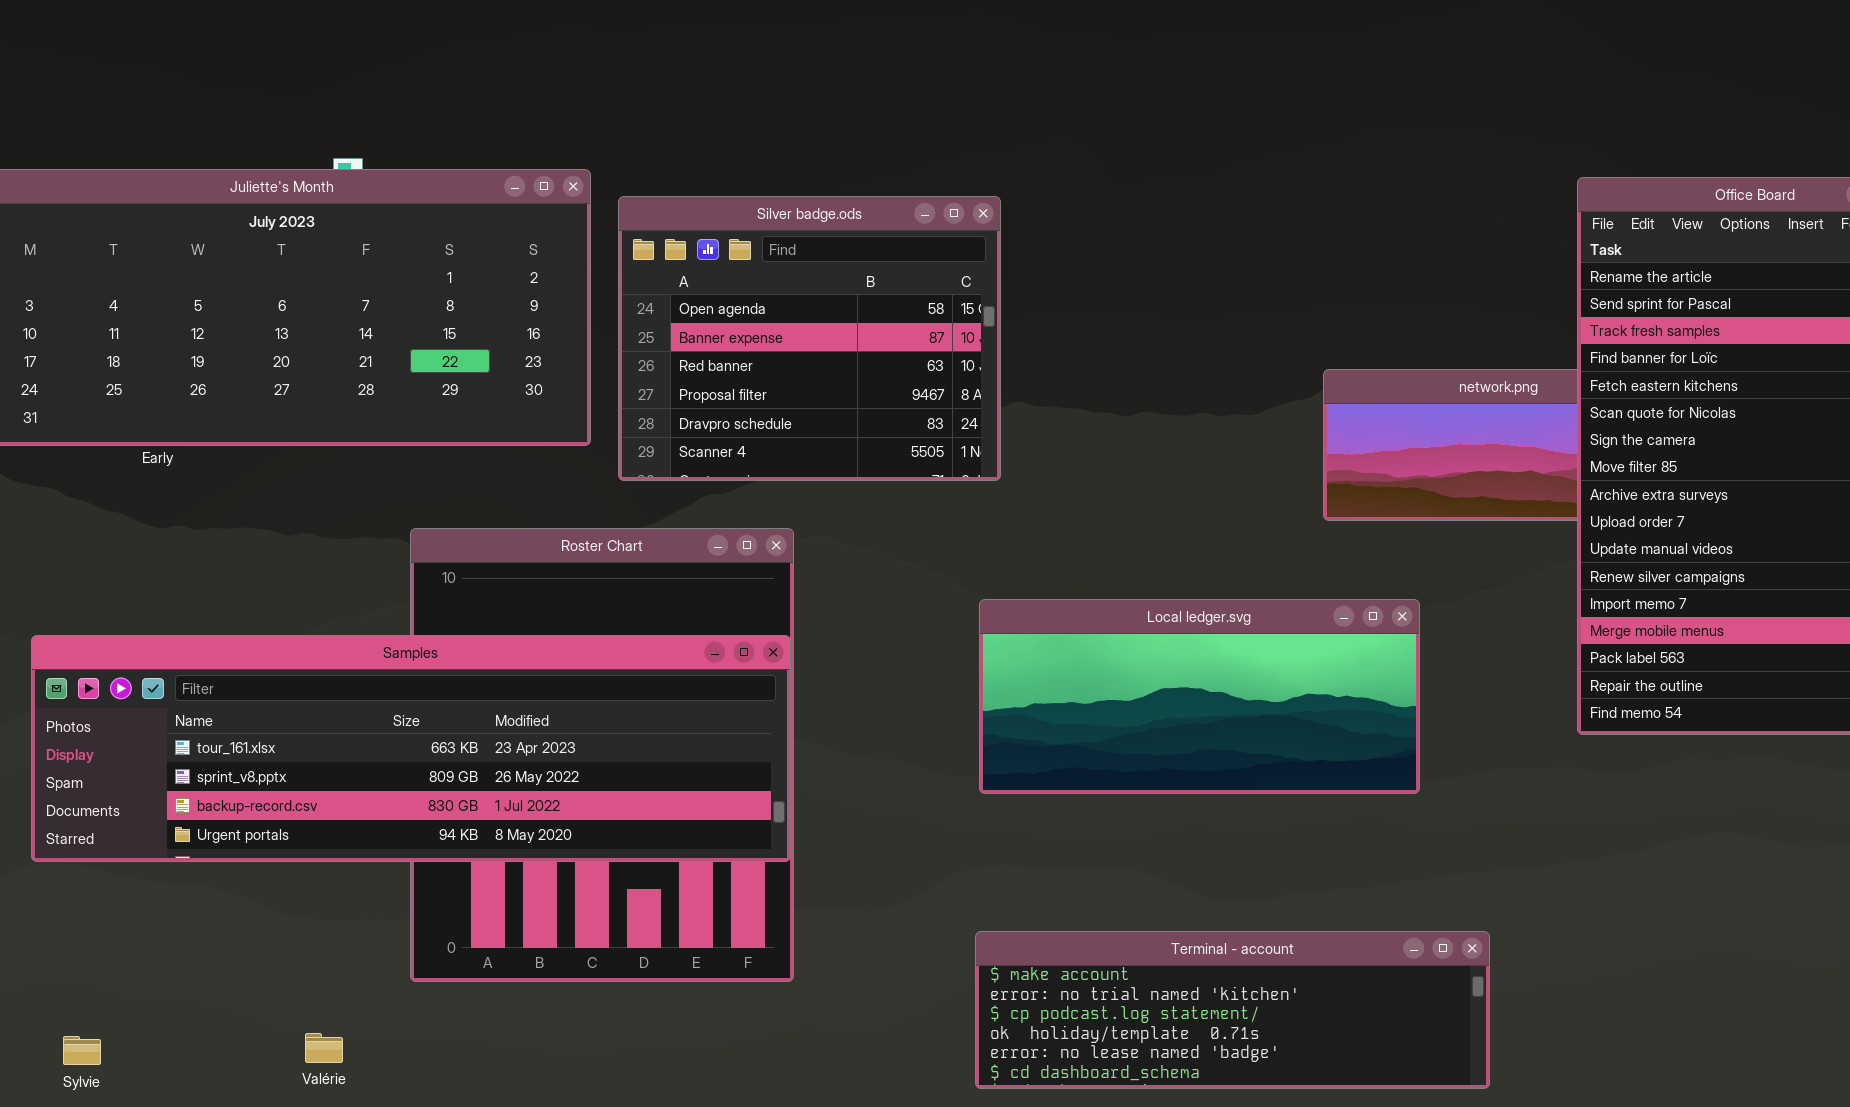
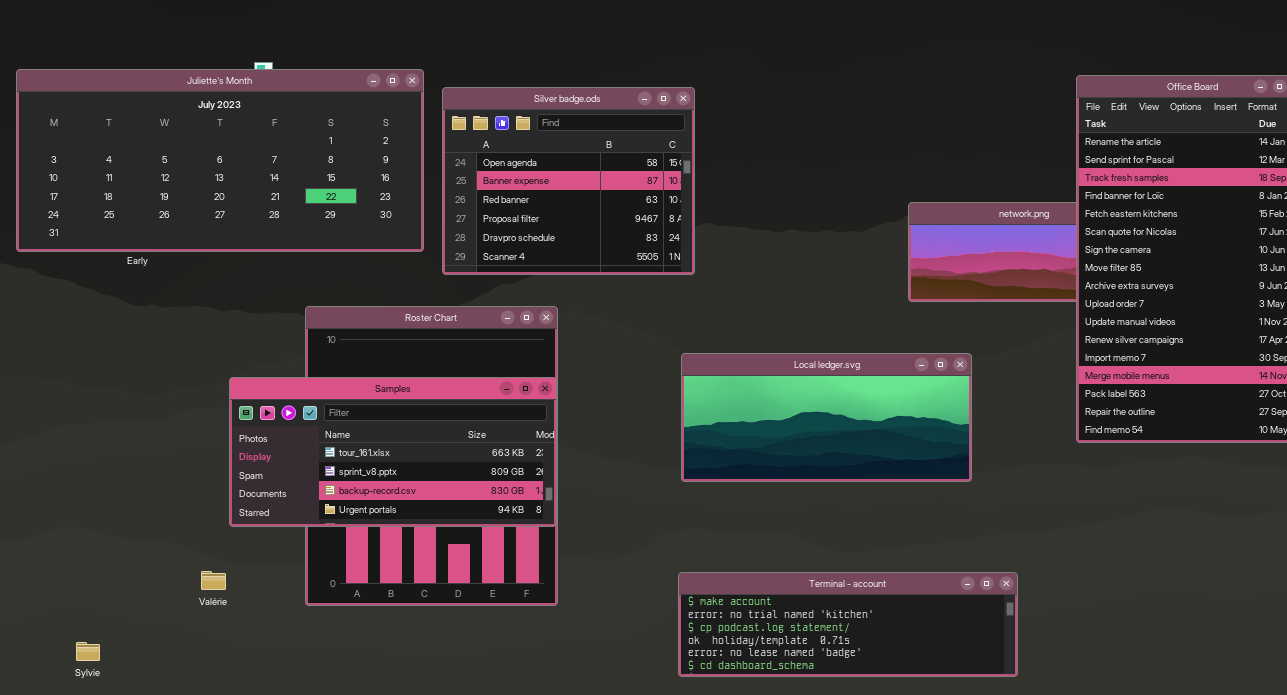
Samples: [31,635,791,862] -> [229,377,557,527], resized
Valérie: [305,1033,343,1063] -> [201,571,226,590], moved

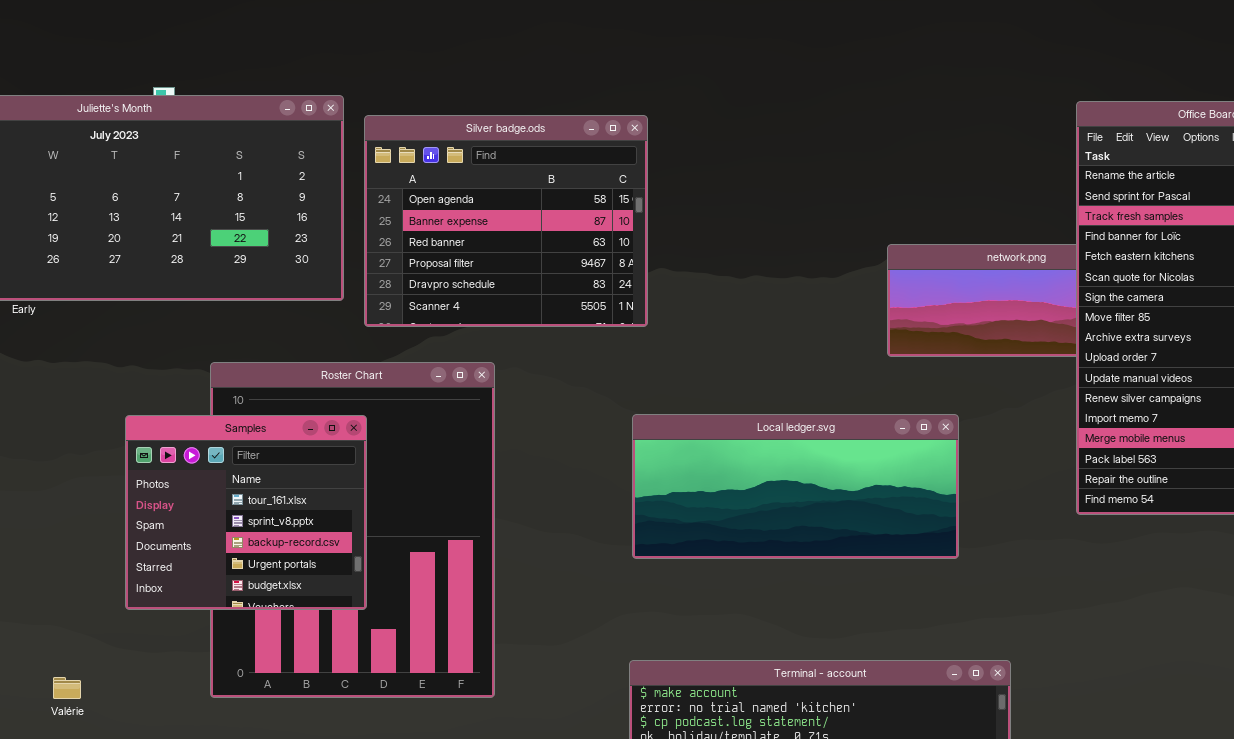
Samples: [229,377,557,527] -> [125,415,367,610], resized
Valérie: [201,571,226,590] -> [53,677,81,699], moved

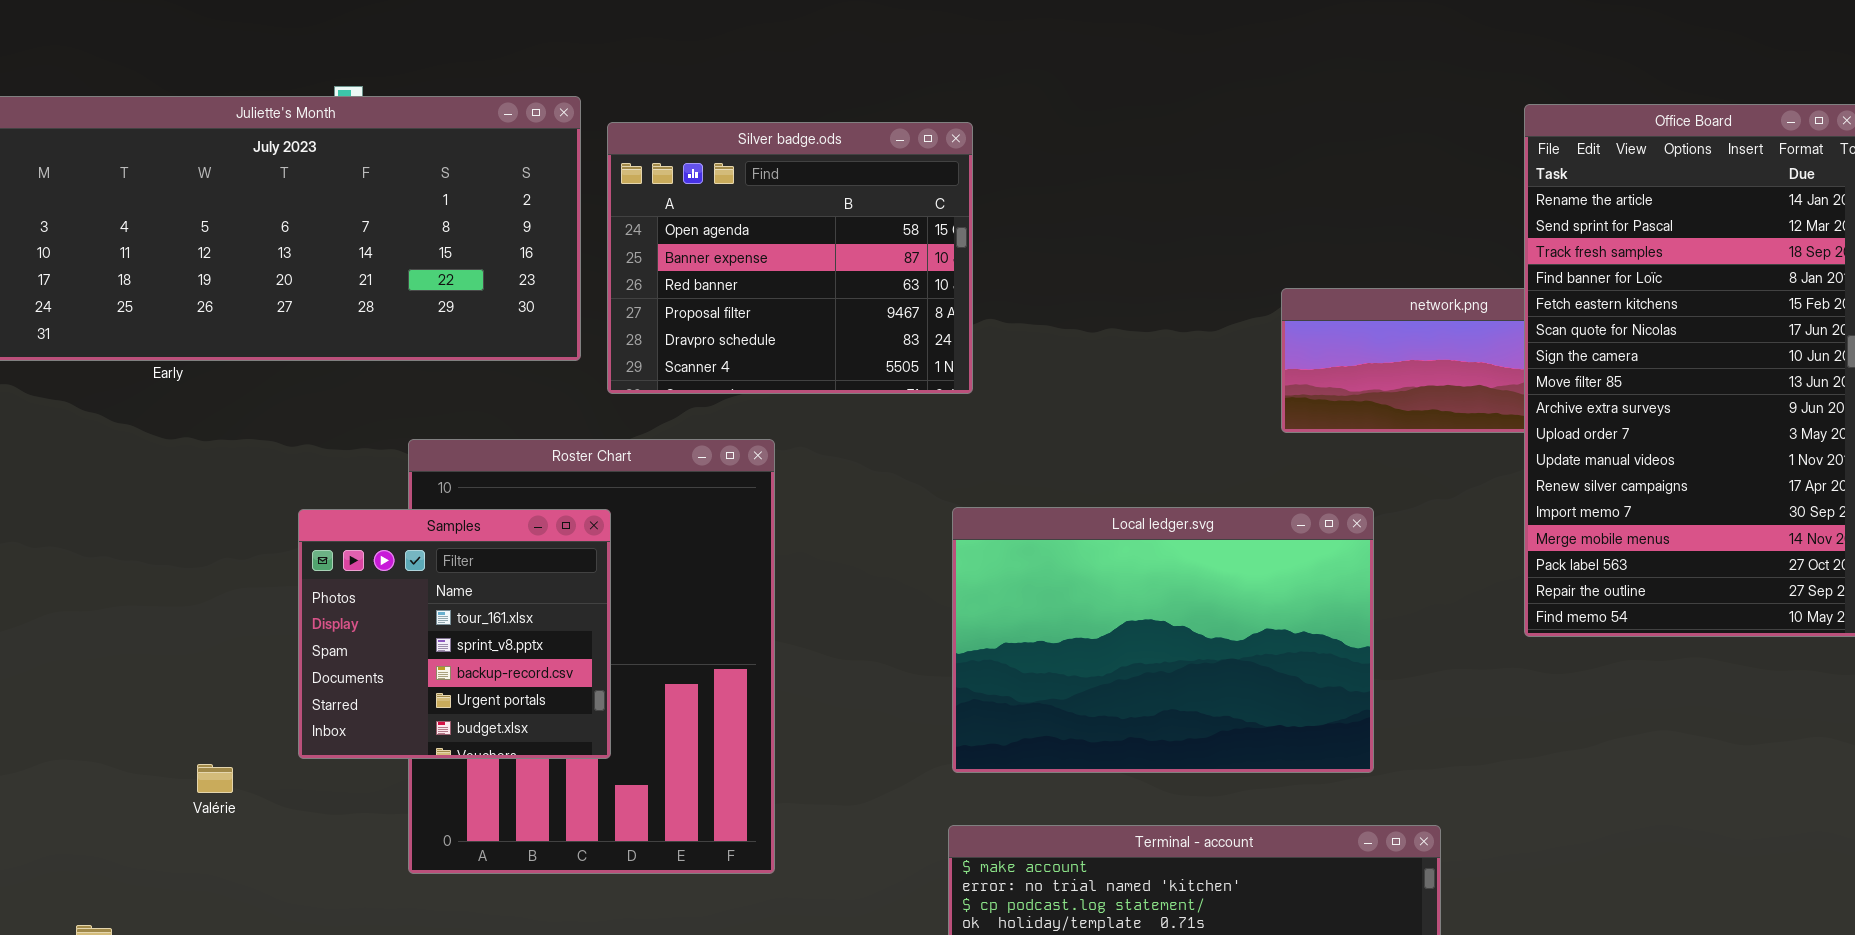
Local ledger.svg: [632,414,959,559] -> [952,507,1374,773], resized
Valérie: [53,677,81,699] -> [197,764,233,793], moved

